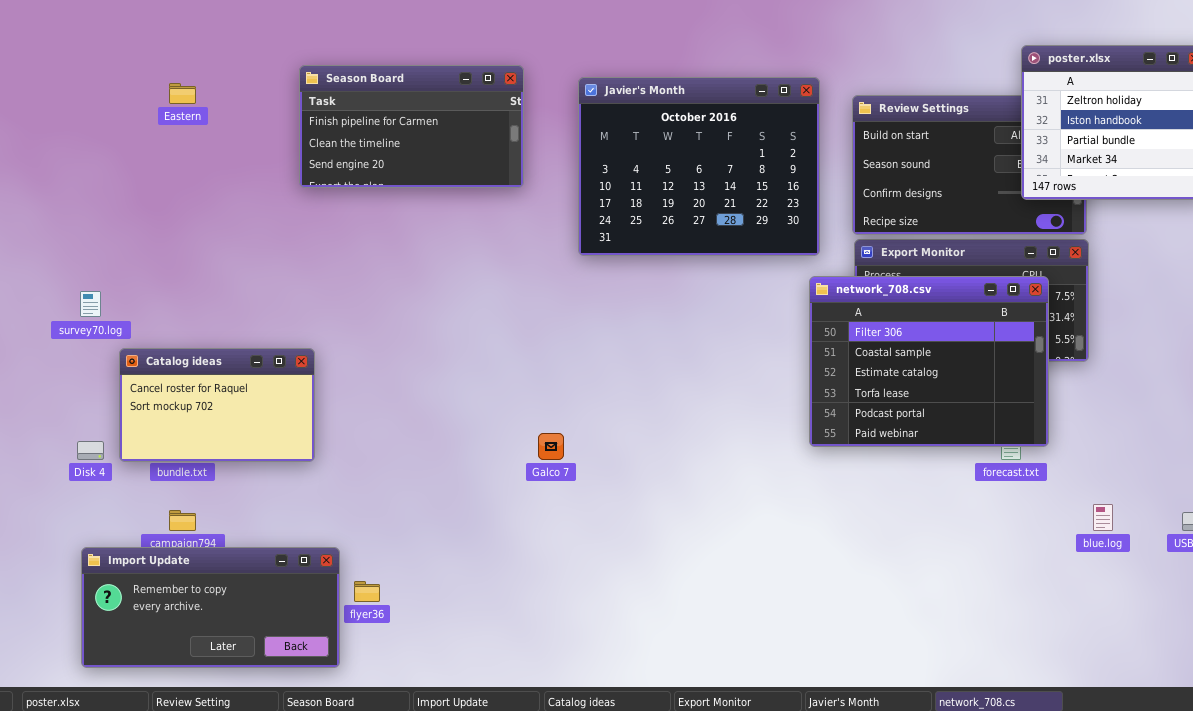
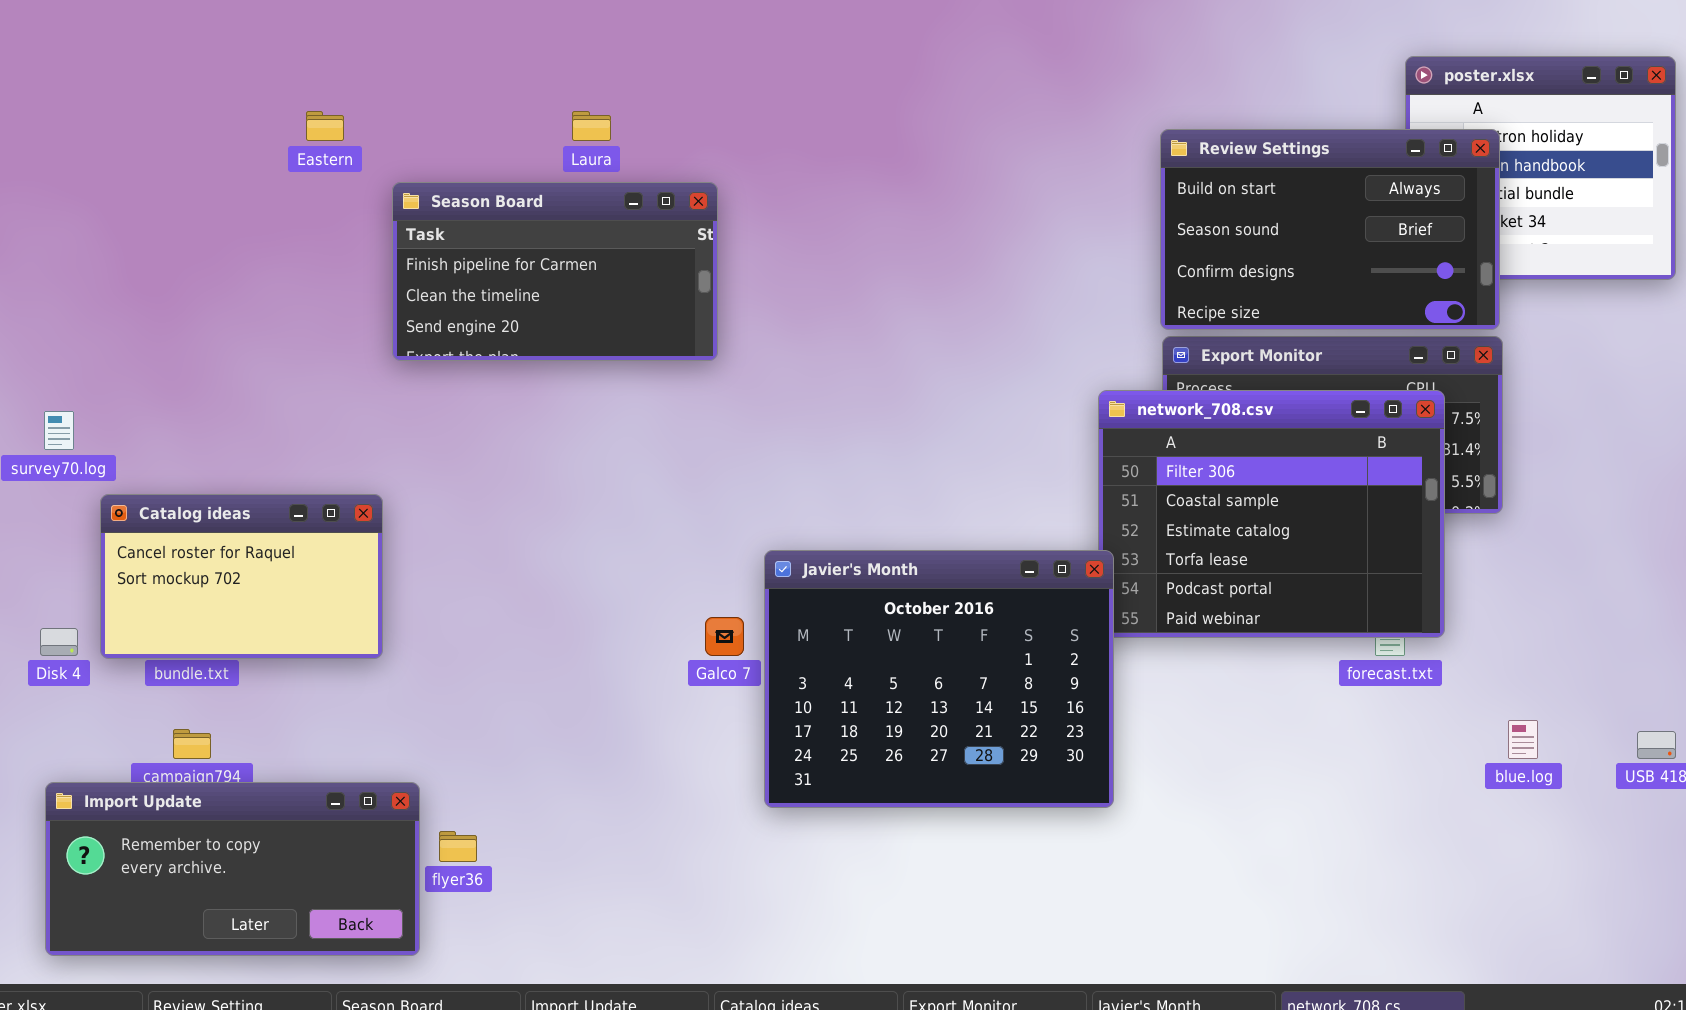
Season Board: [299,65,524,188] -> [392,182,718,361], moved
Javier's Month: [578,77,820,256] -> [764,550,1114,808], moved
Eastern: [169,83,196,104] -> [306,111,344,141], moved
Review Settings: [852,95,1087,235] -> [1160,129,1500,330], raised

